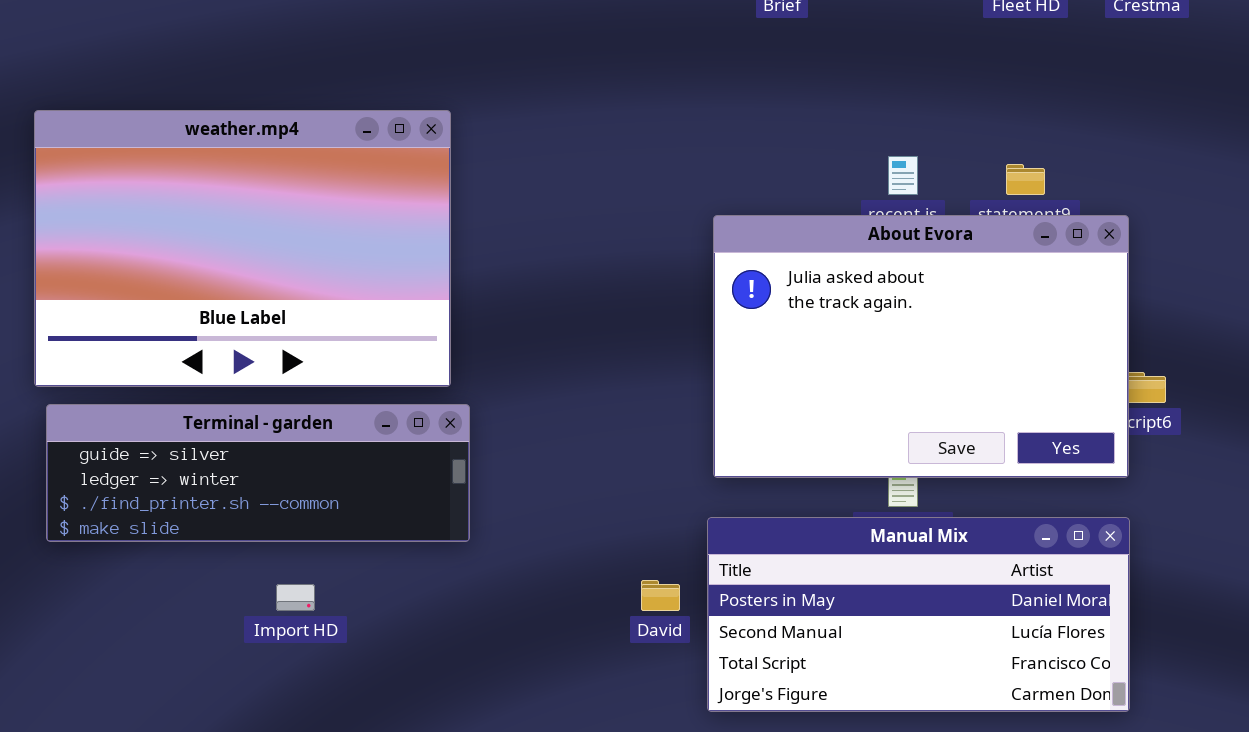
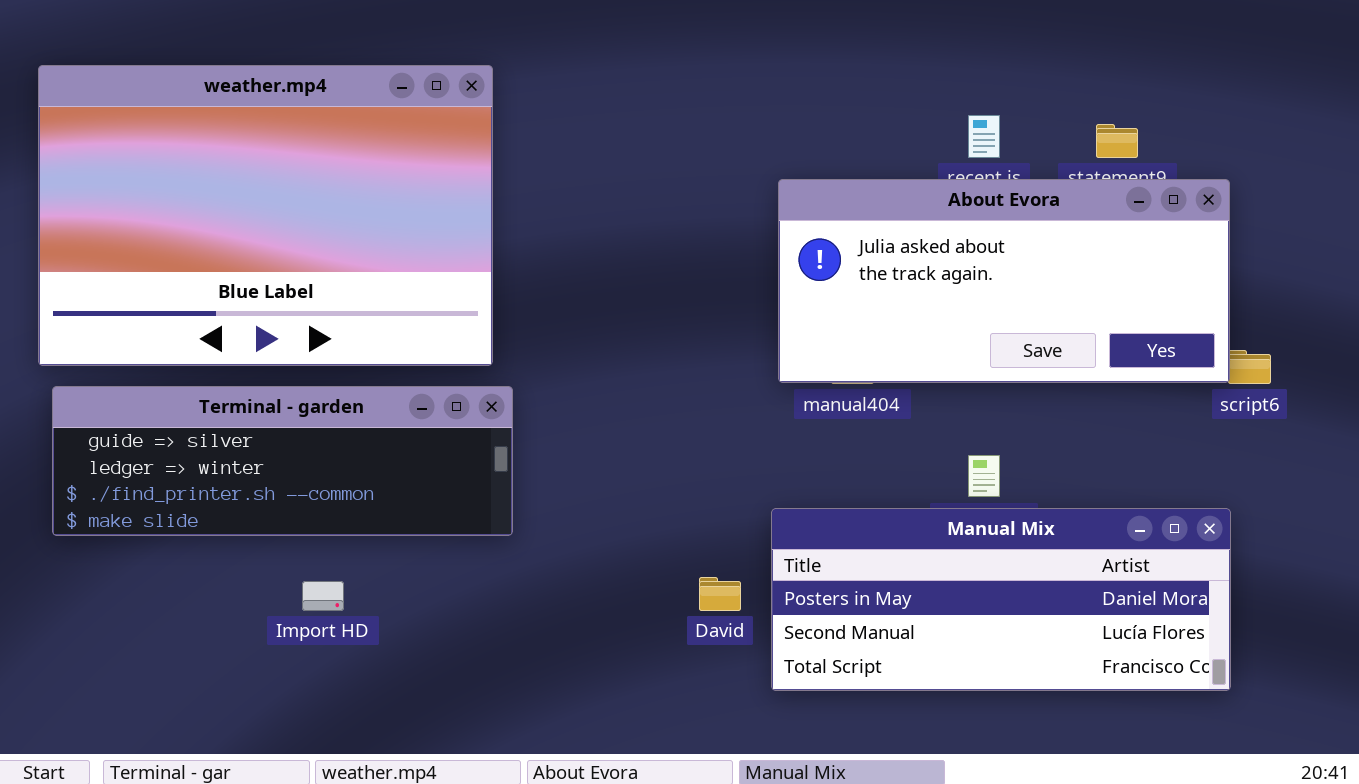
About Evora: [713,215,1129,478] -> [778,179,1230,383], resized
Manual Mix: [707,517,1130,712] -> [771,508,1231,691], resized

